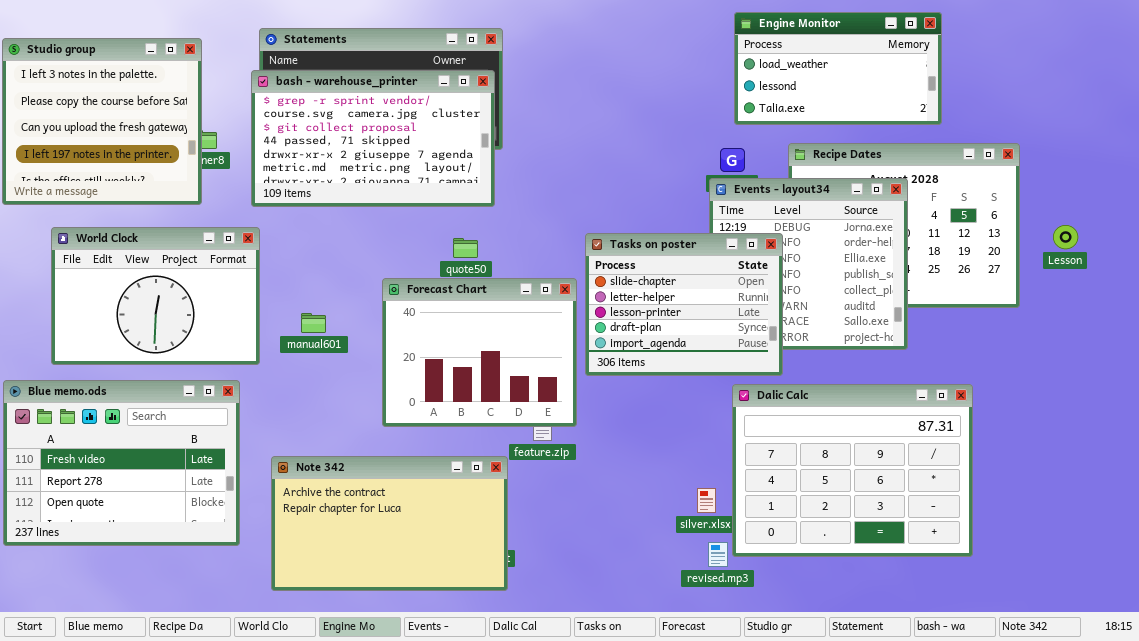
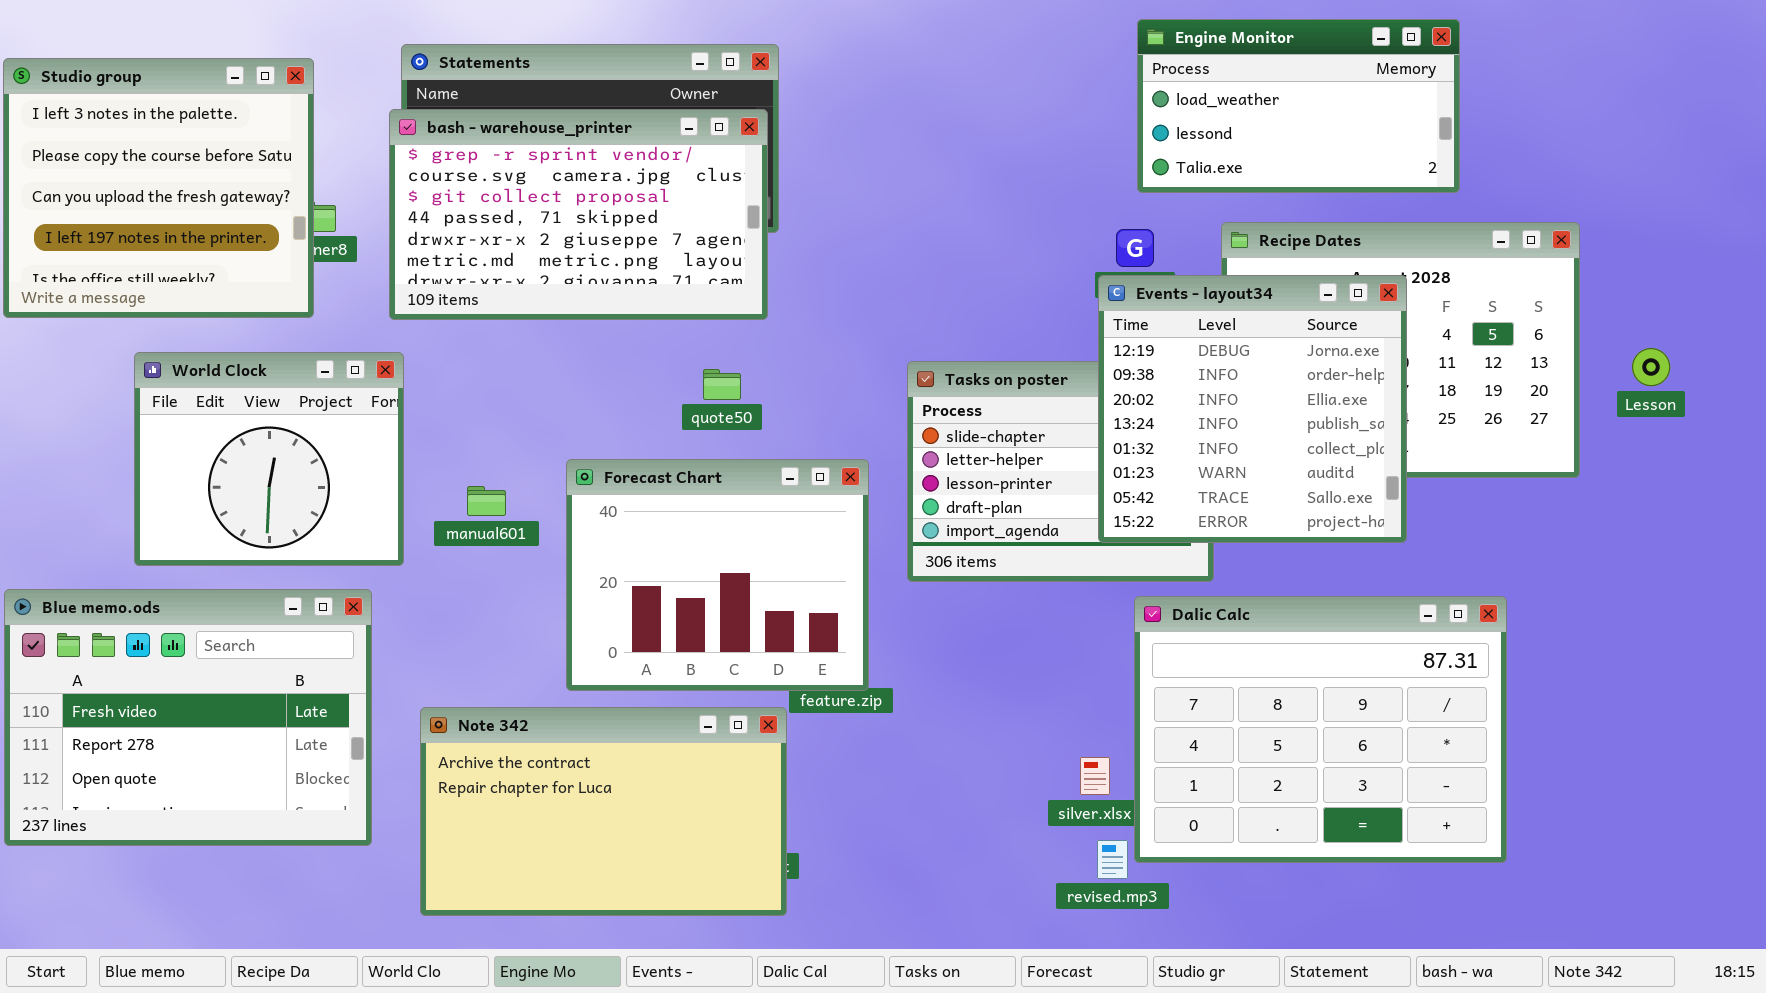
Events - layout34: [709,178,908,350] -> [1098,275,1407,543], raised
World Clock: [51,227,260,365] -> [134,352,404,566], resized
Forecast Chart: [382,278,577,427] -> [566,459,869,691], moved

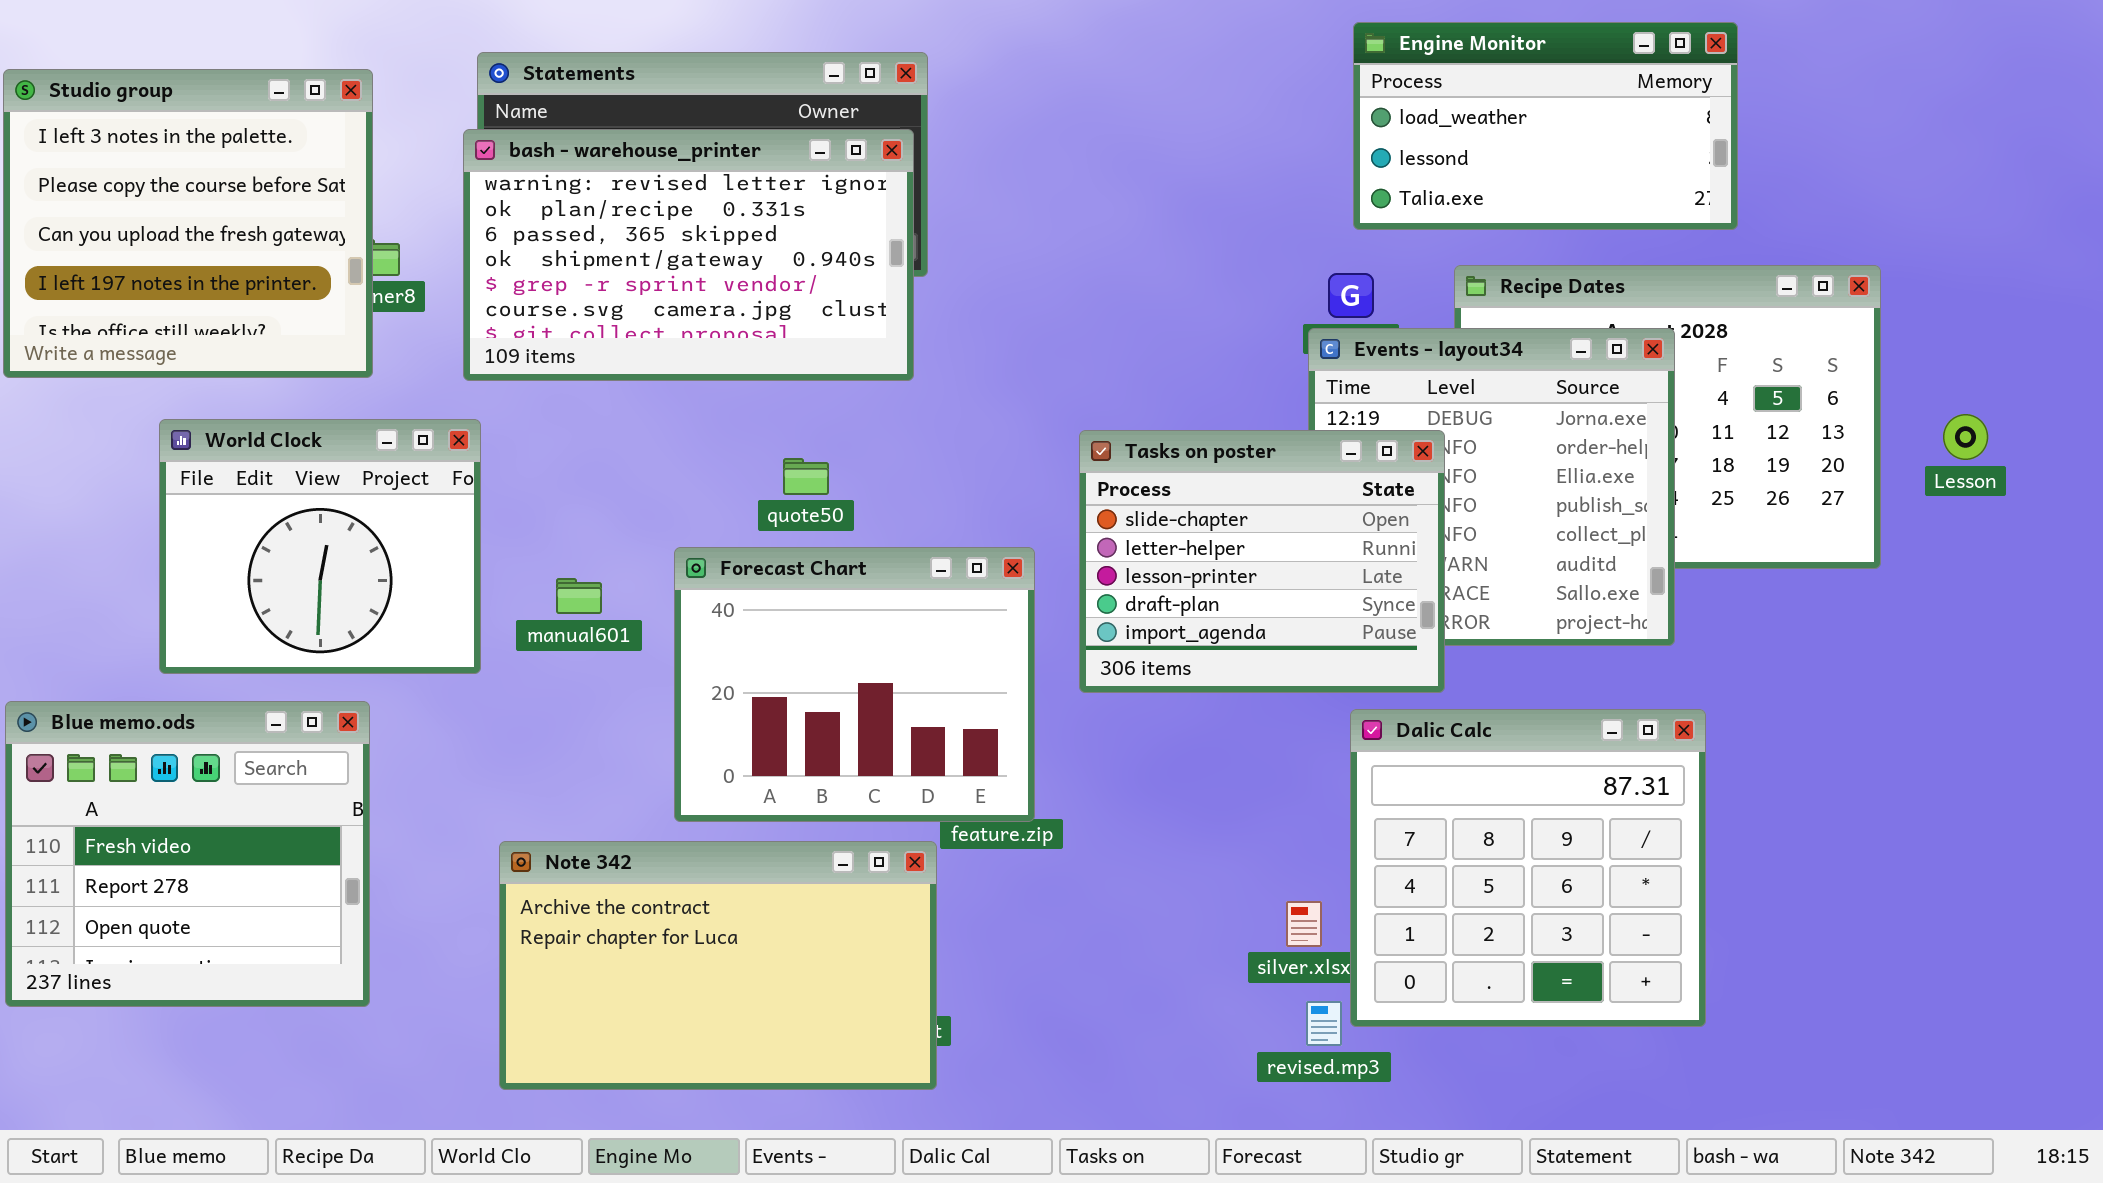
bash - warehouse_printer: [389,109,768,320] -> [463,129,914,381], scrolled up 4 rows
Tasks on poster: [907,361,1214,582] -> [1079,430,1445,693], raised
quote50: [703,369,741,400] -> [783,458,829,495], moved
Blue memo.ods: [4,589,372,846] -> [5,701,370,1007], resized
Dalic Calc: [1134,596,1507,863] -> [1350,709,1706,1027], resized

